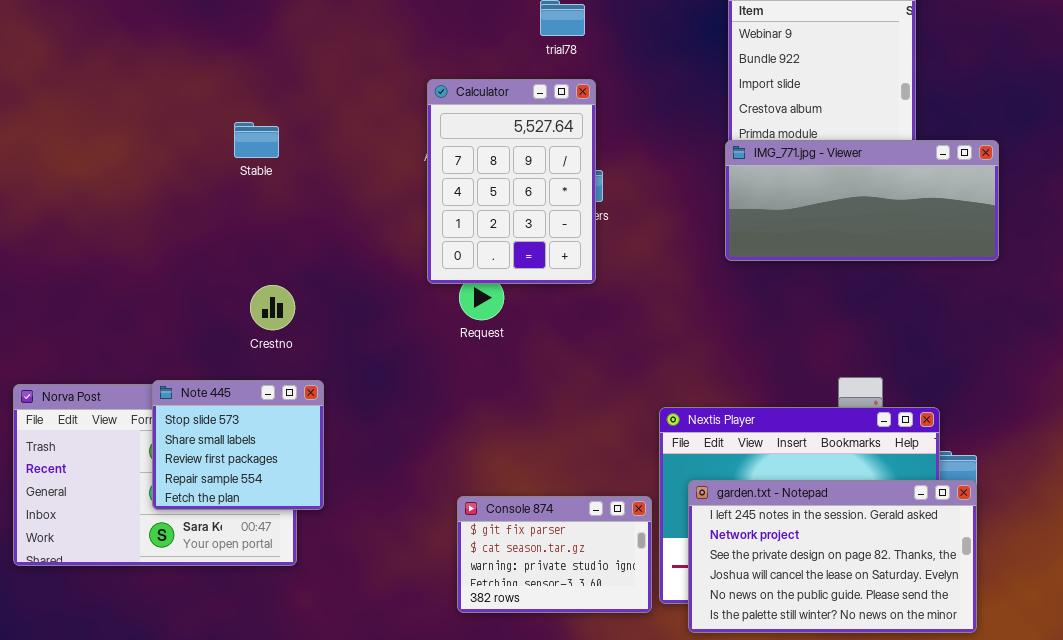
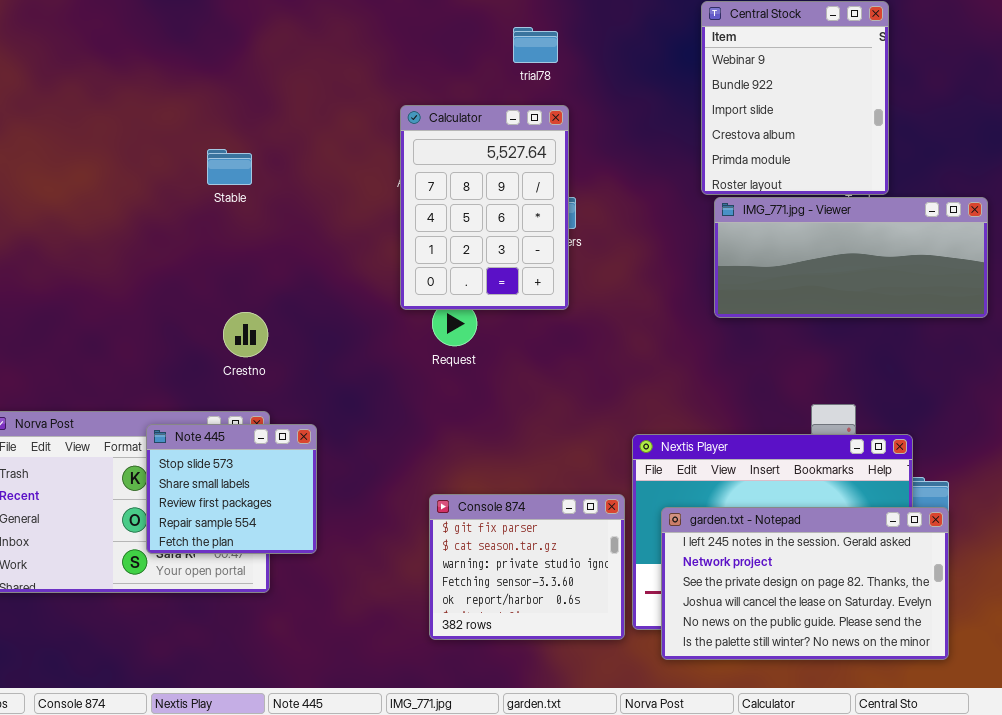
IMG_771.jpg - Viewer: [725,140,999,261] -> [714,197,988,318], moved
Note 445: [152,380,324,510] -> [146,424,317,554], moved
Console 874: [457,496,652,613] -> [429,494,625,640], resized

